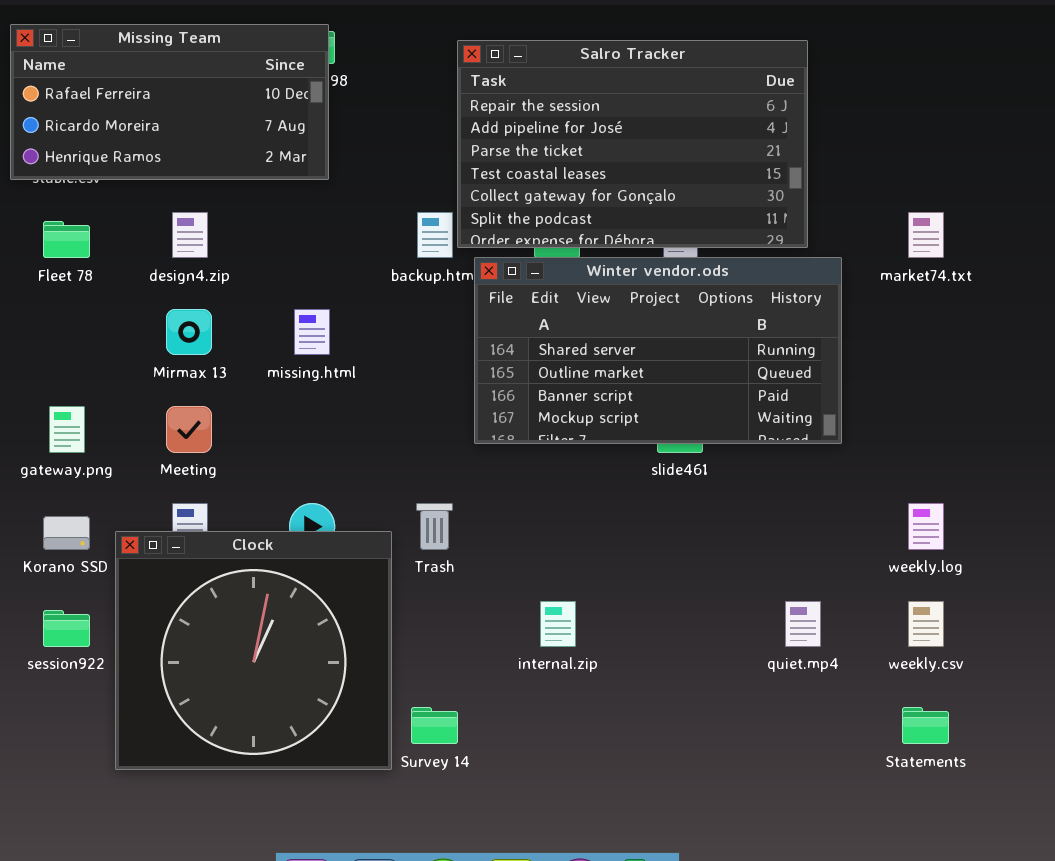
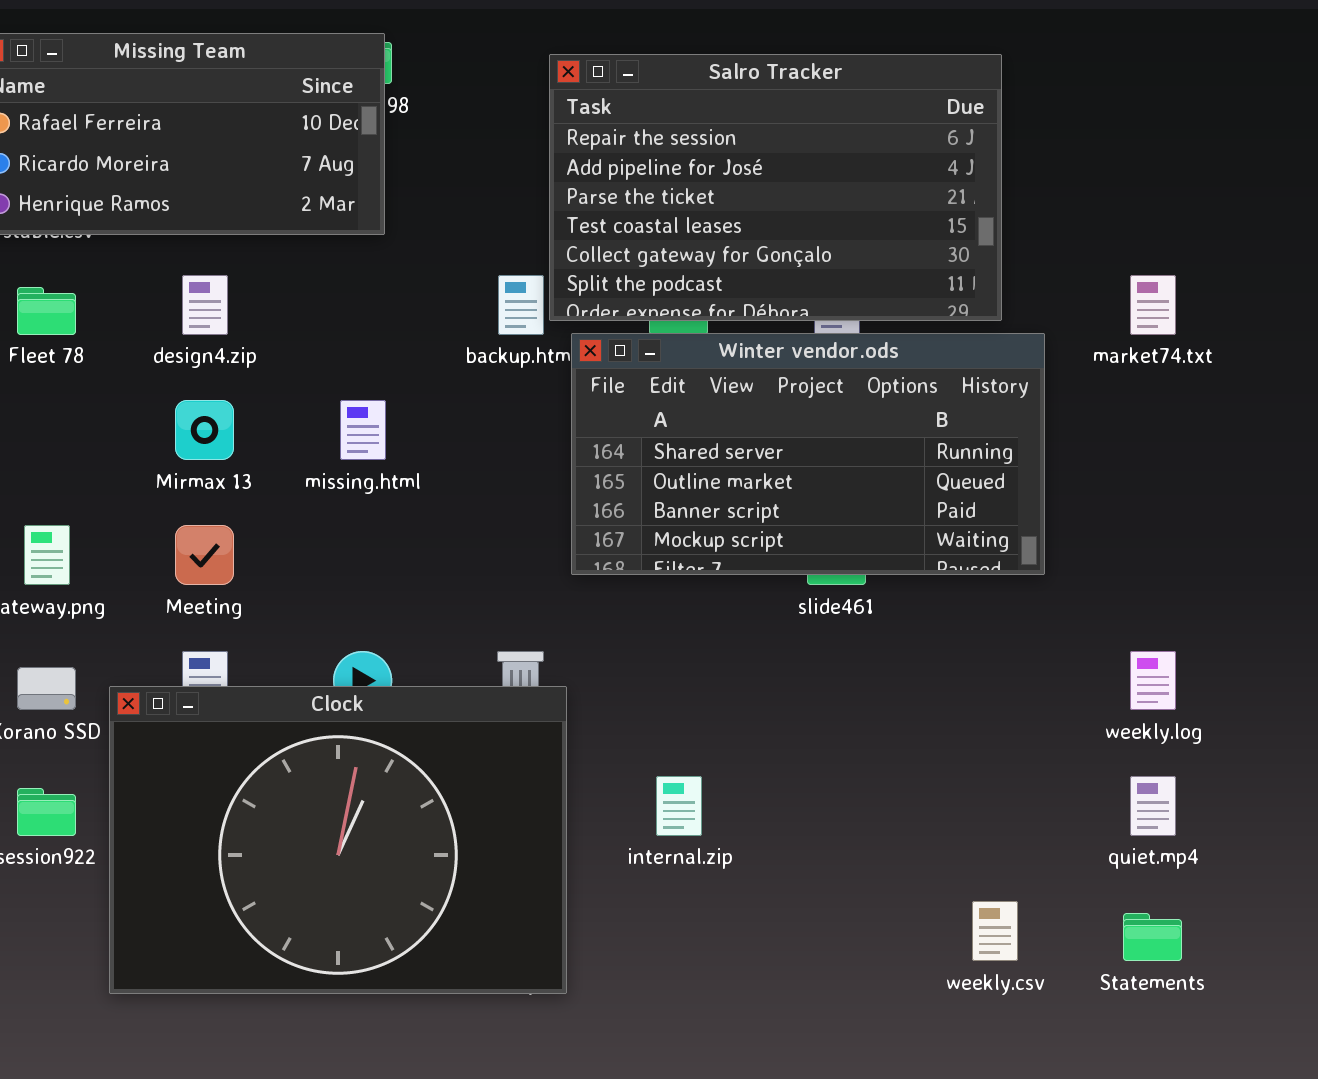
Clock: [115,531,392,770] -> [109,686,567,994], resized
quiet.mp4: [785,601,821,647] -> [1130,776,1176,836], moved
weekly.csv: [908,601,944,647] -> [972,901,1018,961], moved

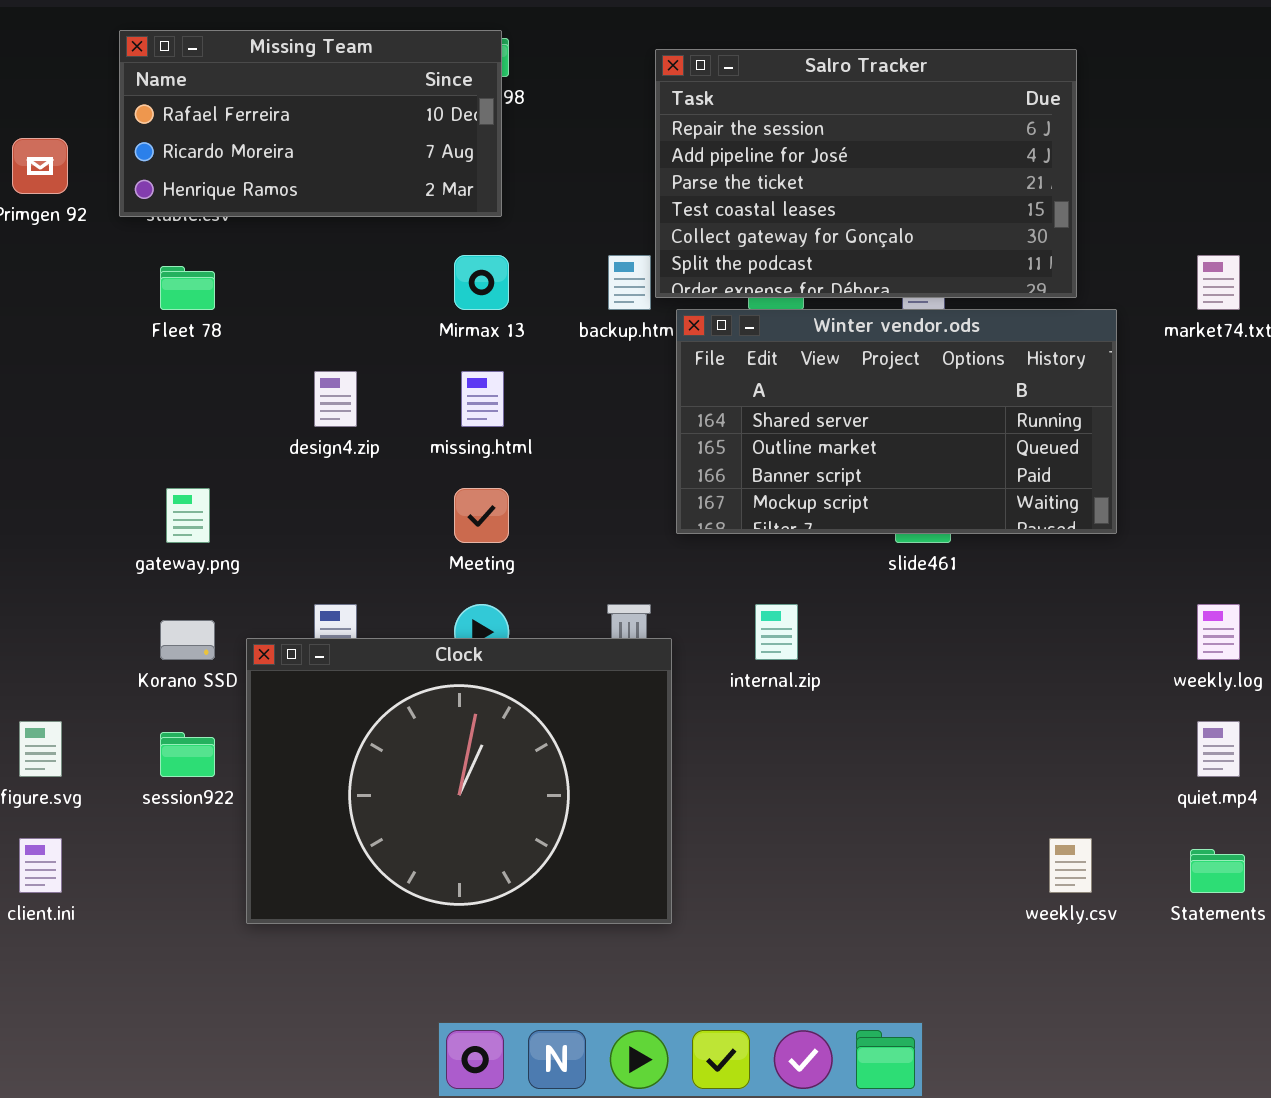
design4.zip: [182,275,228,335] -> [314,371,357,427], moved
Mirmax 13: [175,400,234,460] -> [454,255,509,310], moved
Meeting: [175,525,234,585] -> [454,488,509,543], moved
internal.zip: [656,776,702,836] -> [755,604,798,660], moved

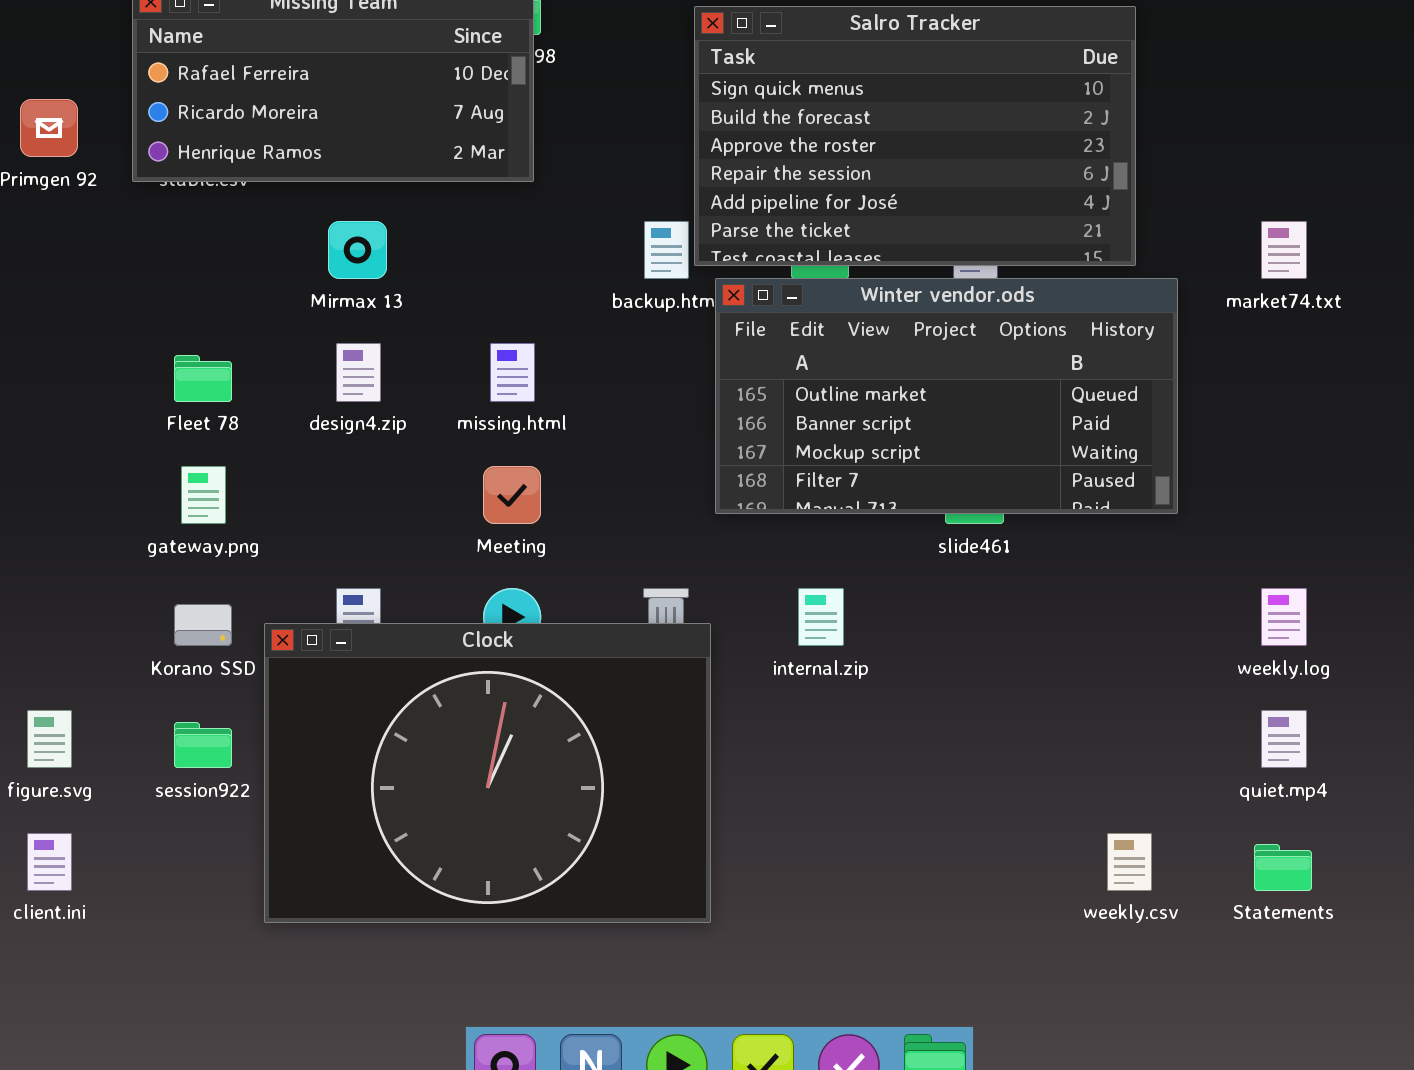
Salro Tracker: [655,49,1077,298] -> [694,6,1136,266], scrolled up 3 rows
Mirmax 13: [454,255,509,310] -> [328,221,387,279], moved
Fleet 78: [160,266,215,310] -> [174,355,232,402], moved
Winter vendor.ods: [676,309,1117,534] -> [715,278,1178,514], scrolled down 1 row

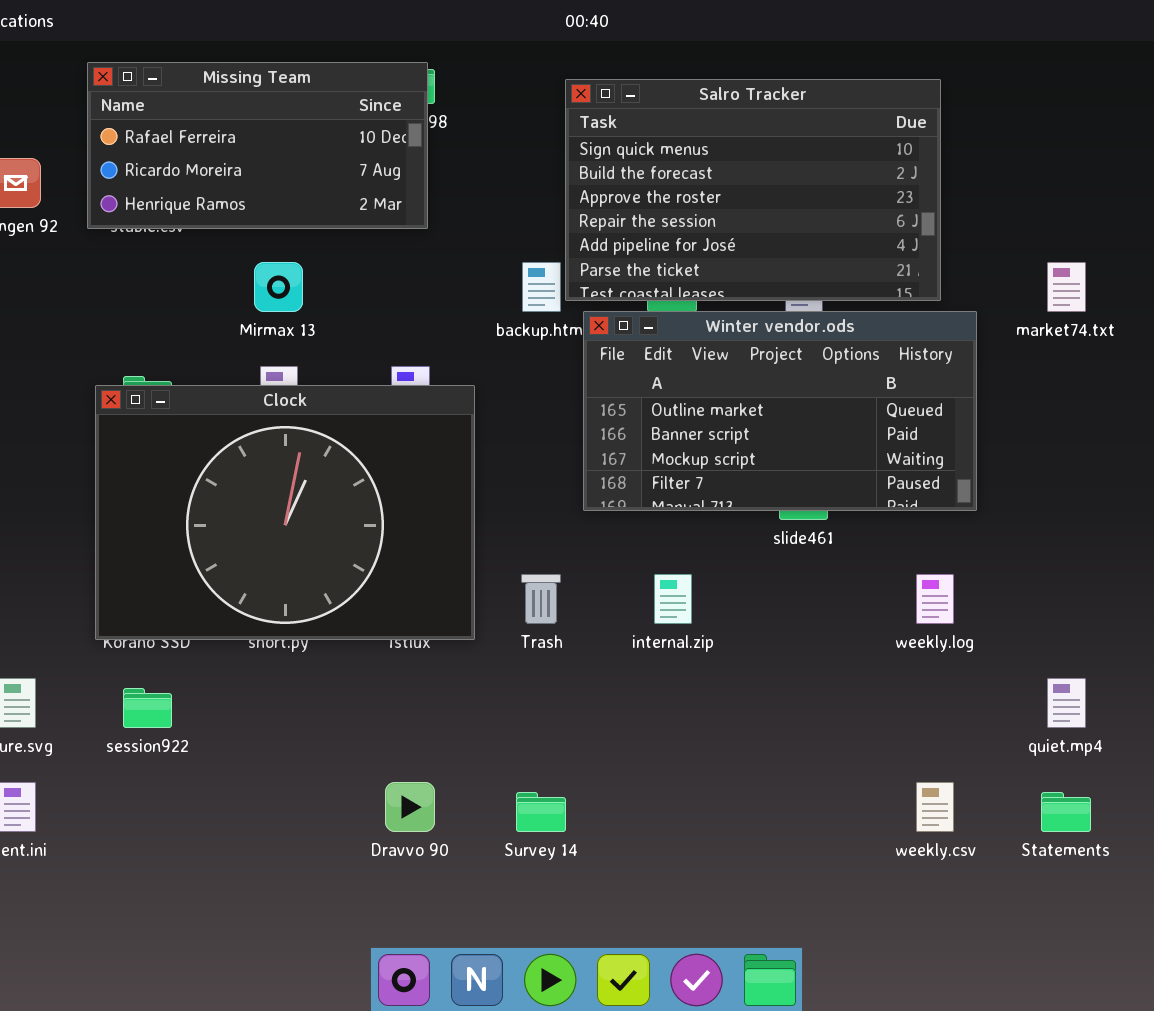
weekly.log: [1261,588,1307,646] -> [916,574,954,624], moved
Clock: [264,623,711,923] -> [95,385,475,640], moved

